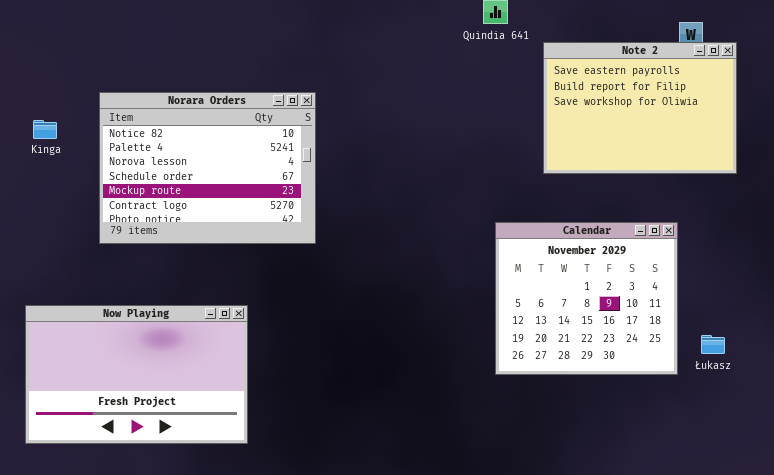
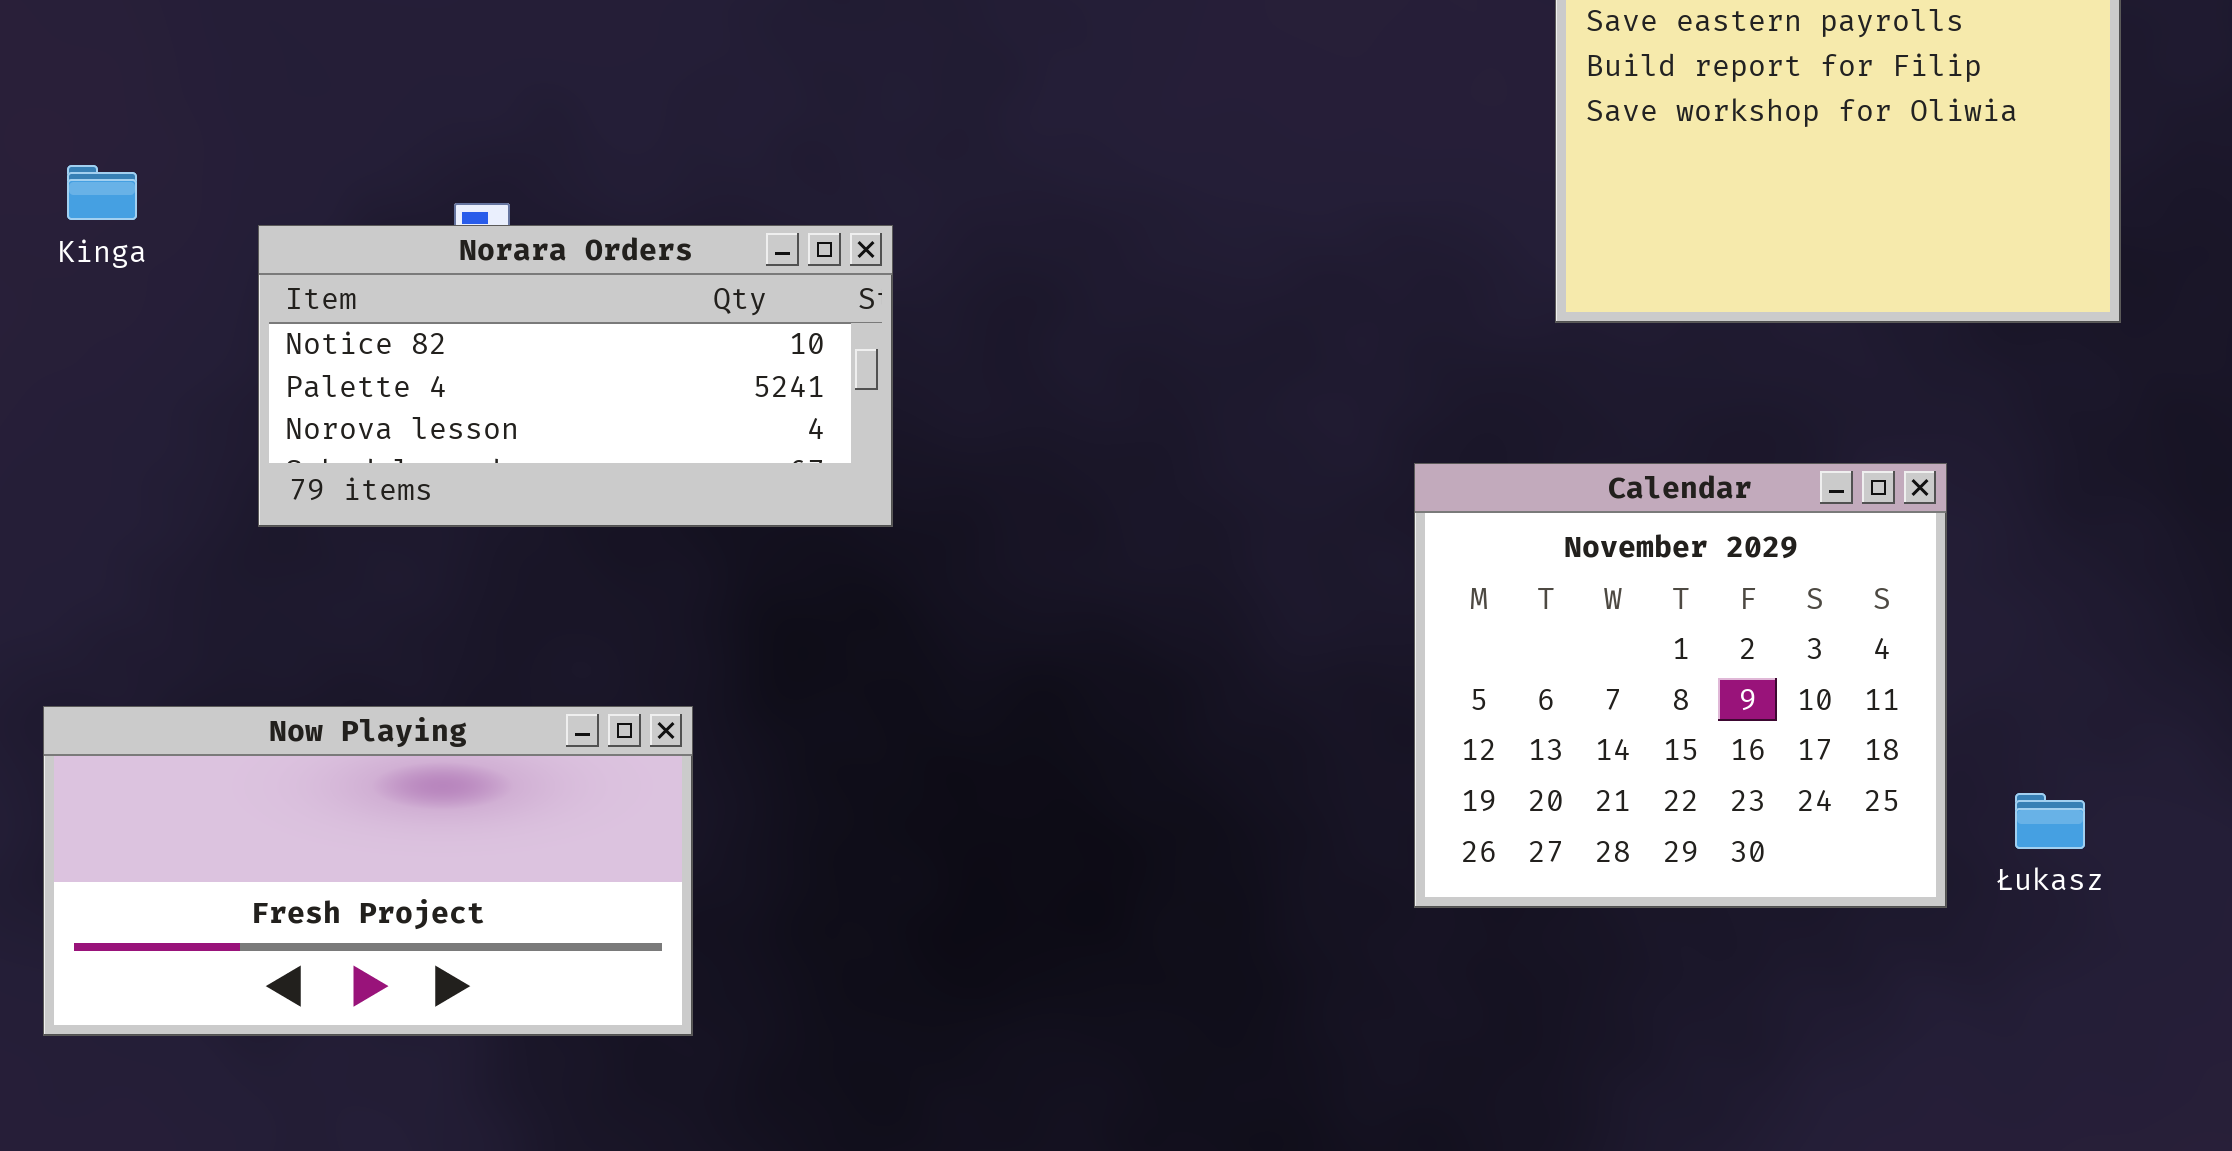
Norara Orders: [99,92,316,244] -> [258,225,893,527], resized
Now Playing: [25,305,248,444] -> [43,706,693,1036], resized

